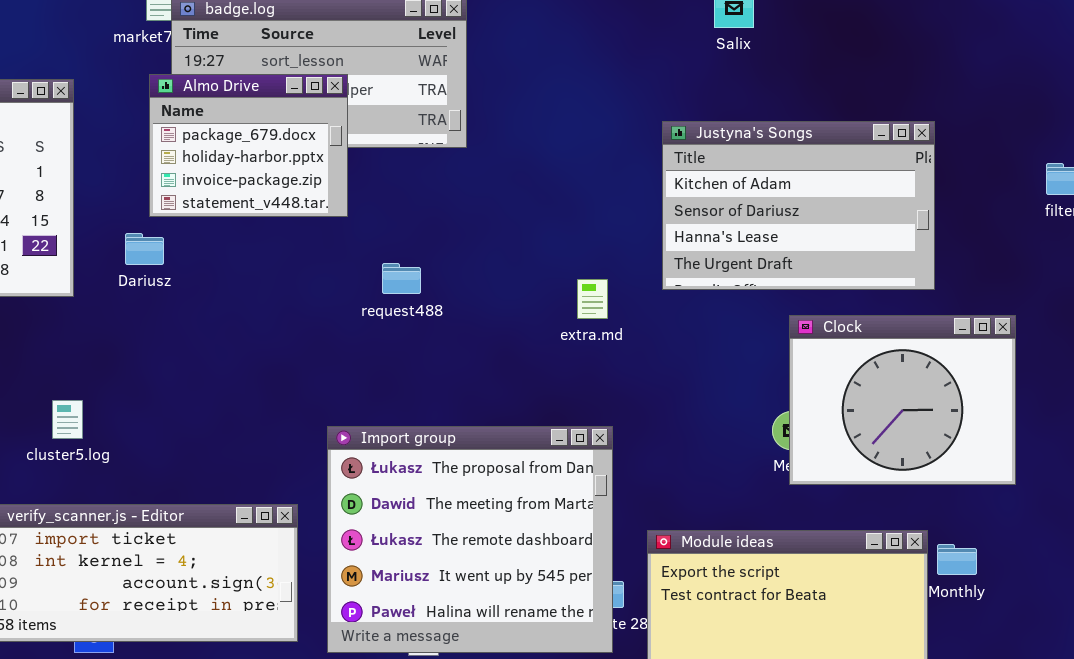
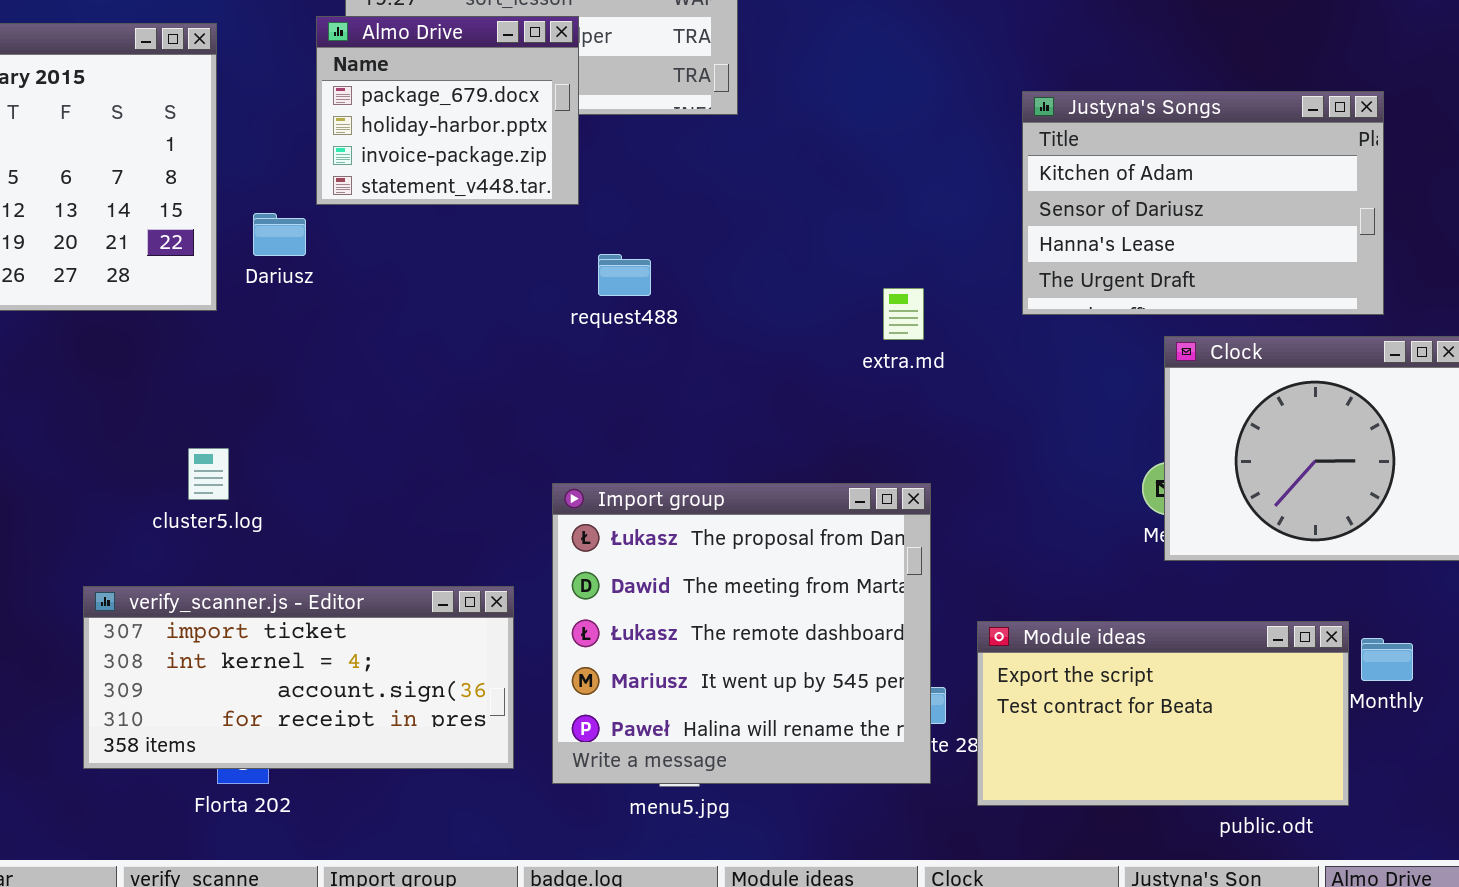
Justyna's Songs: [662,121,935,290] -> [1022,91,1384,315], moved
Dariusz: [125,233,164,265] -> [253,213,306,256], moved
request488: [382,263,421,294] -> [598,254,651,296], moved

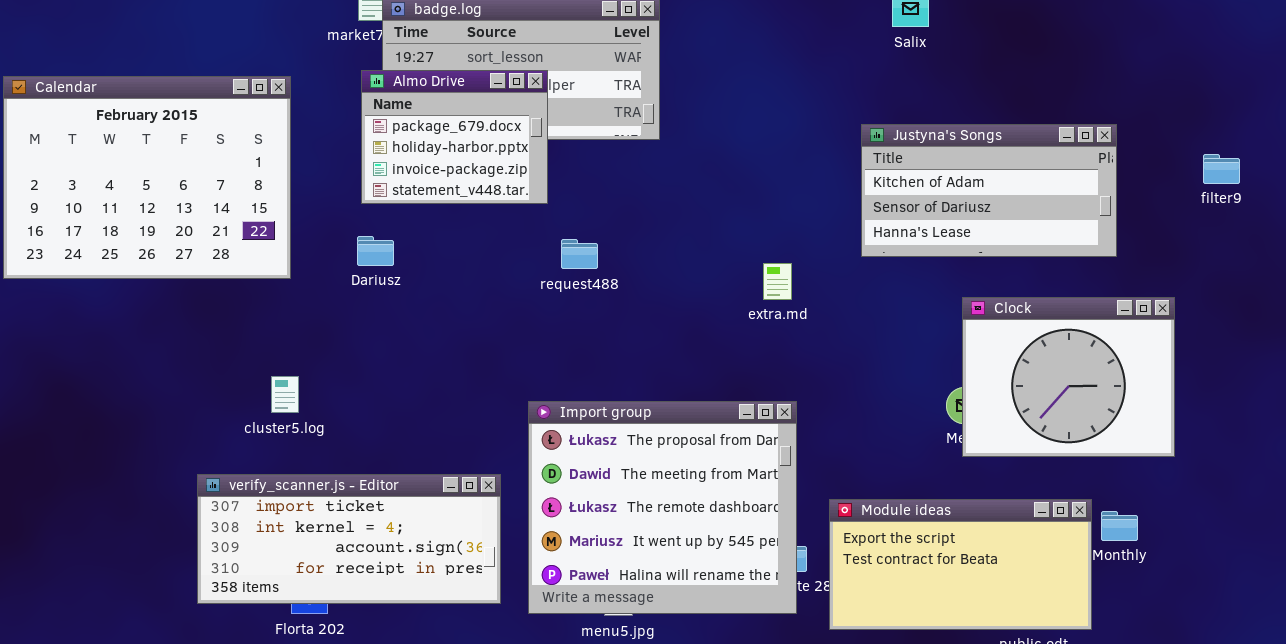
Justyna's Songs: [1022,91,1384,315] -> [861,124,1117,257], resized
Dariusz: [253,213,306,256] -> [357,236,394,266], moved

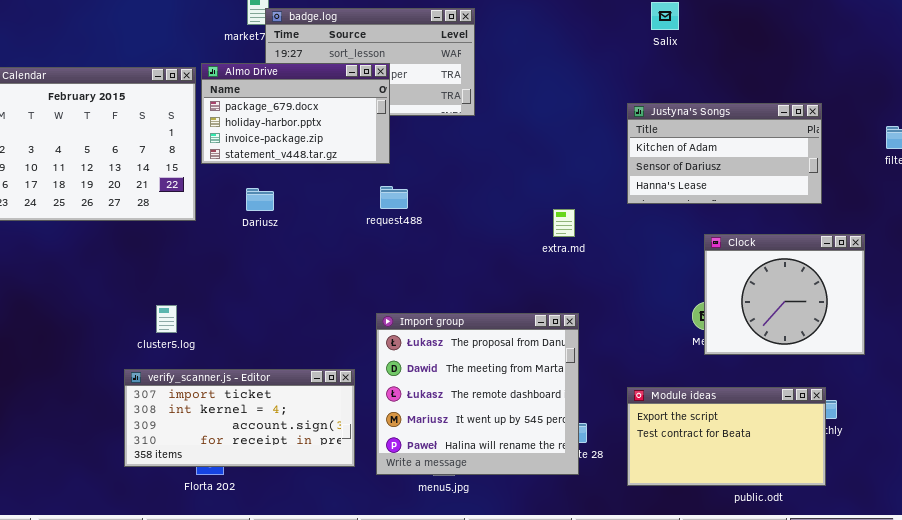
Almo Drive: [361,70,548,204] -> [201,63,390,164], resized
request488: [561,239,598,269] -> [380,186,408,209], moved
cluster5.log: [271,376,299,413] -> [156,305,177,333], moved
Module ideas: [829,499,1092,630] -> [627,387,826,486], moved

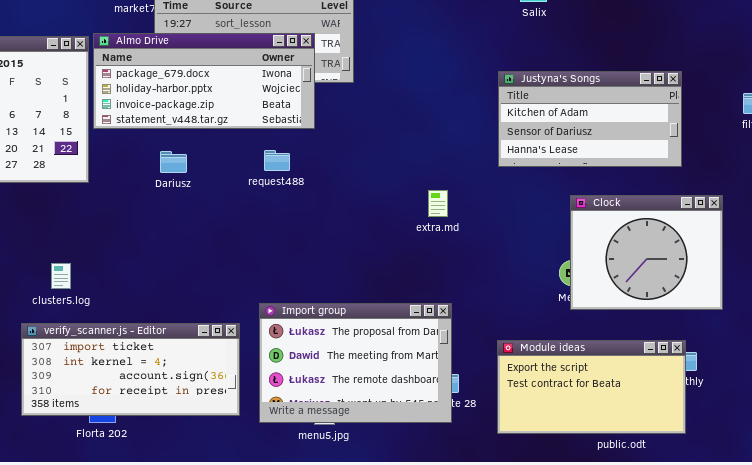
Almo Drive: [201,63,390,164] -> [93,33,315,129], resized
Dariusz: [246,188,274,211] -> [160,151,187,173], moved
extra.md: [553,209,575,237] -> [428,190,448,217], moved
Import group: [376,313,579,475] -> [259,303,452,423], resized

